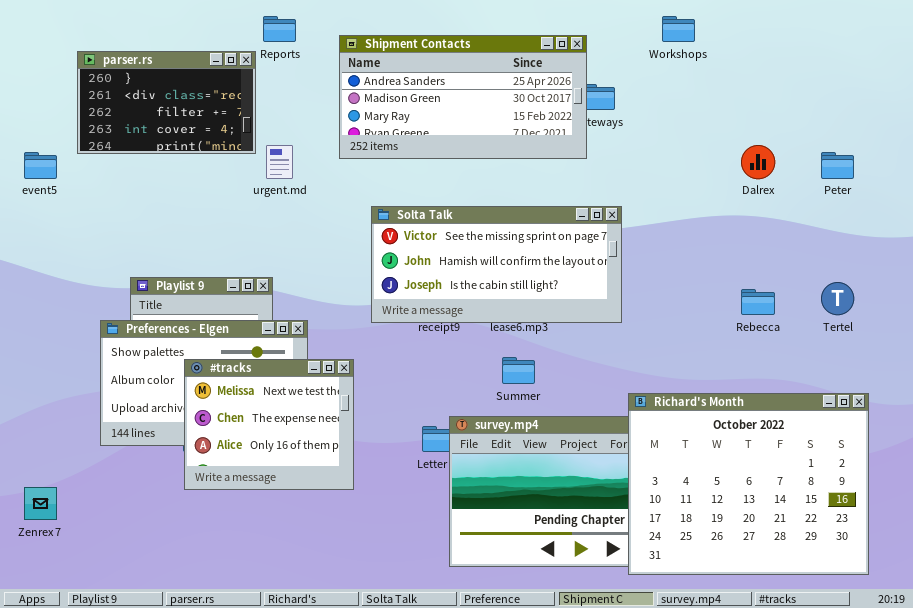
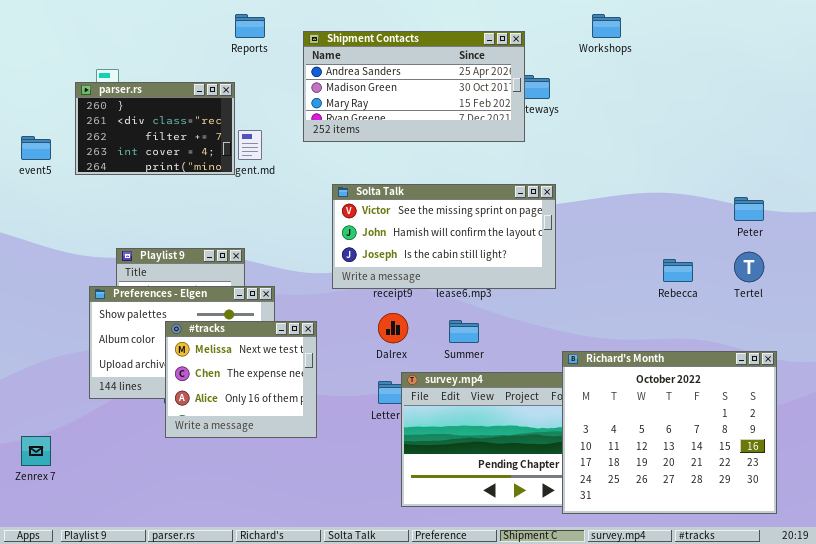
parser.rs: [77,51,256,154] -> [75,82,235,175], moved
Dalrex: [741,145,775,179] -> [378,313,408,343], moved
Peter: [821,152,854,179] -> [734,197,764,221], moved

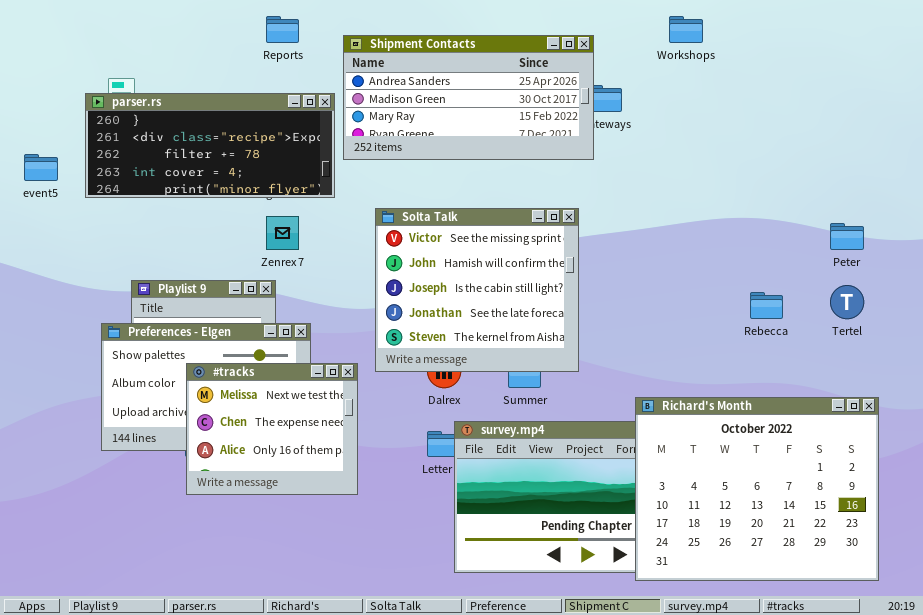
parser.rs: [75,82,235,175] -> [85,93,335,198], resized
Solta Talk: [332,184,556,289] -> [375,208,579,372], resized
Zenrex 7: [21,436,51,466] -> [266,216,299,250], moved

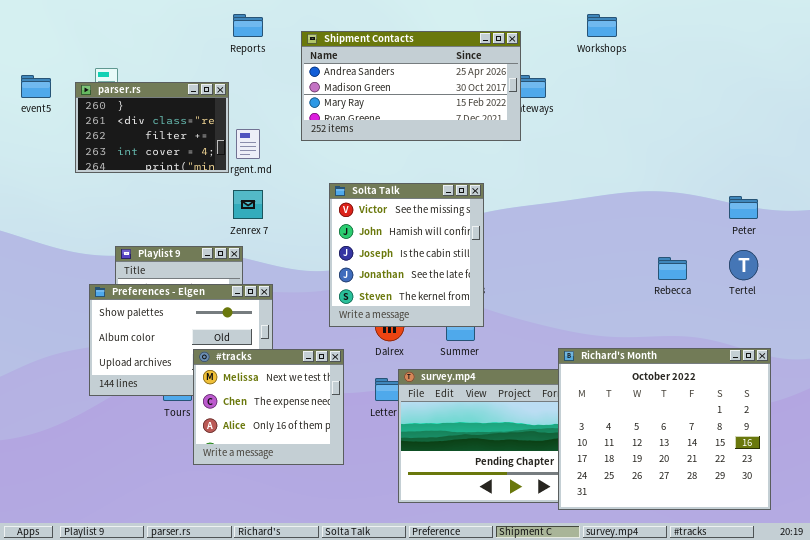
parser.rs: [85,93,335,198] -> [75,82,229,173], resized
event5: [24,154,58,181] -> [21,75,51,98], moved
Solta Talk: [375,208,579,372] -> [329,183,484,327], resized
#tracks: [186,363,358,495] -> [193,349,344,465], moved

